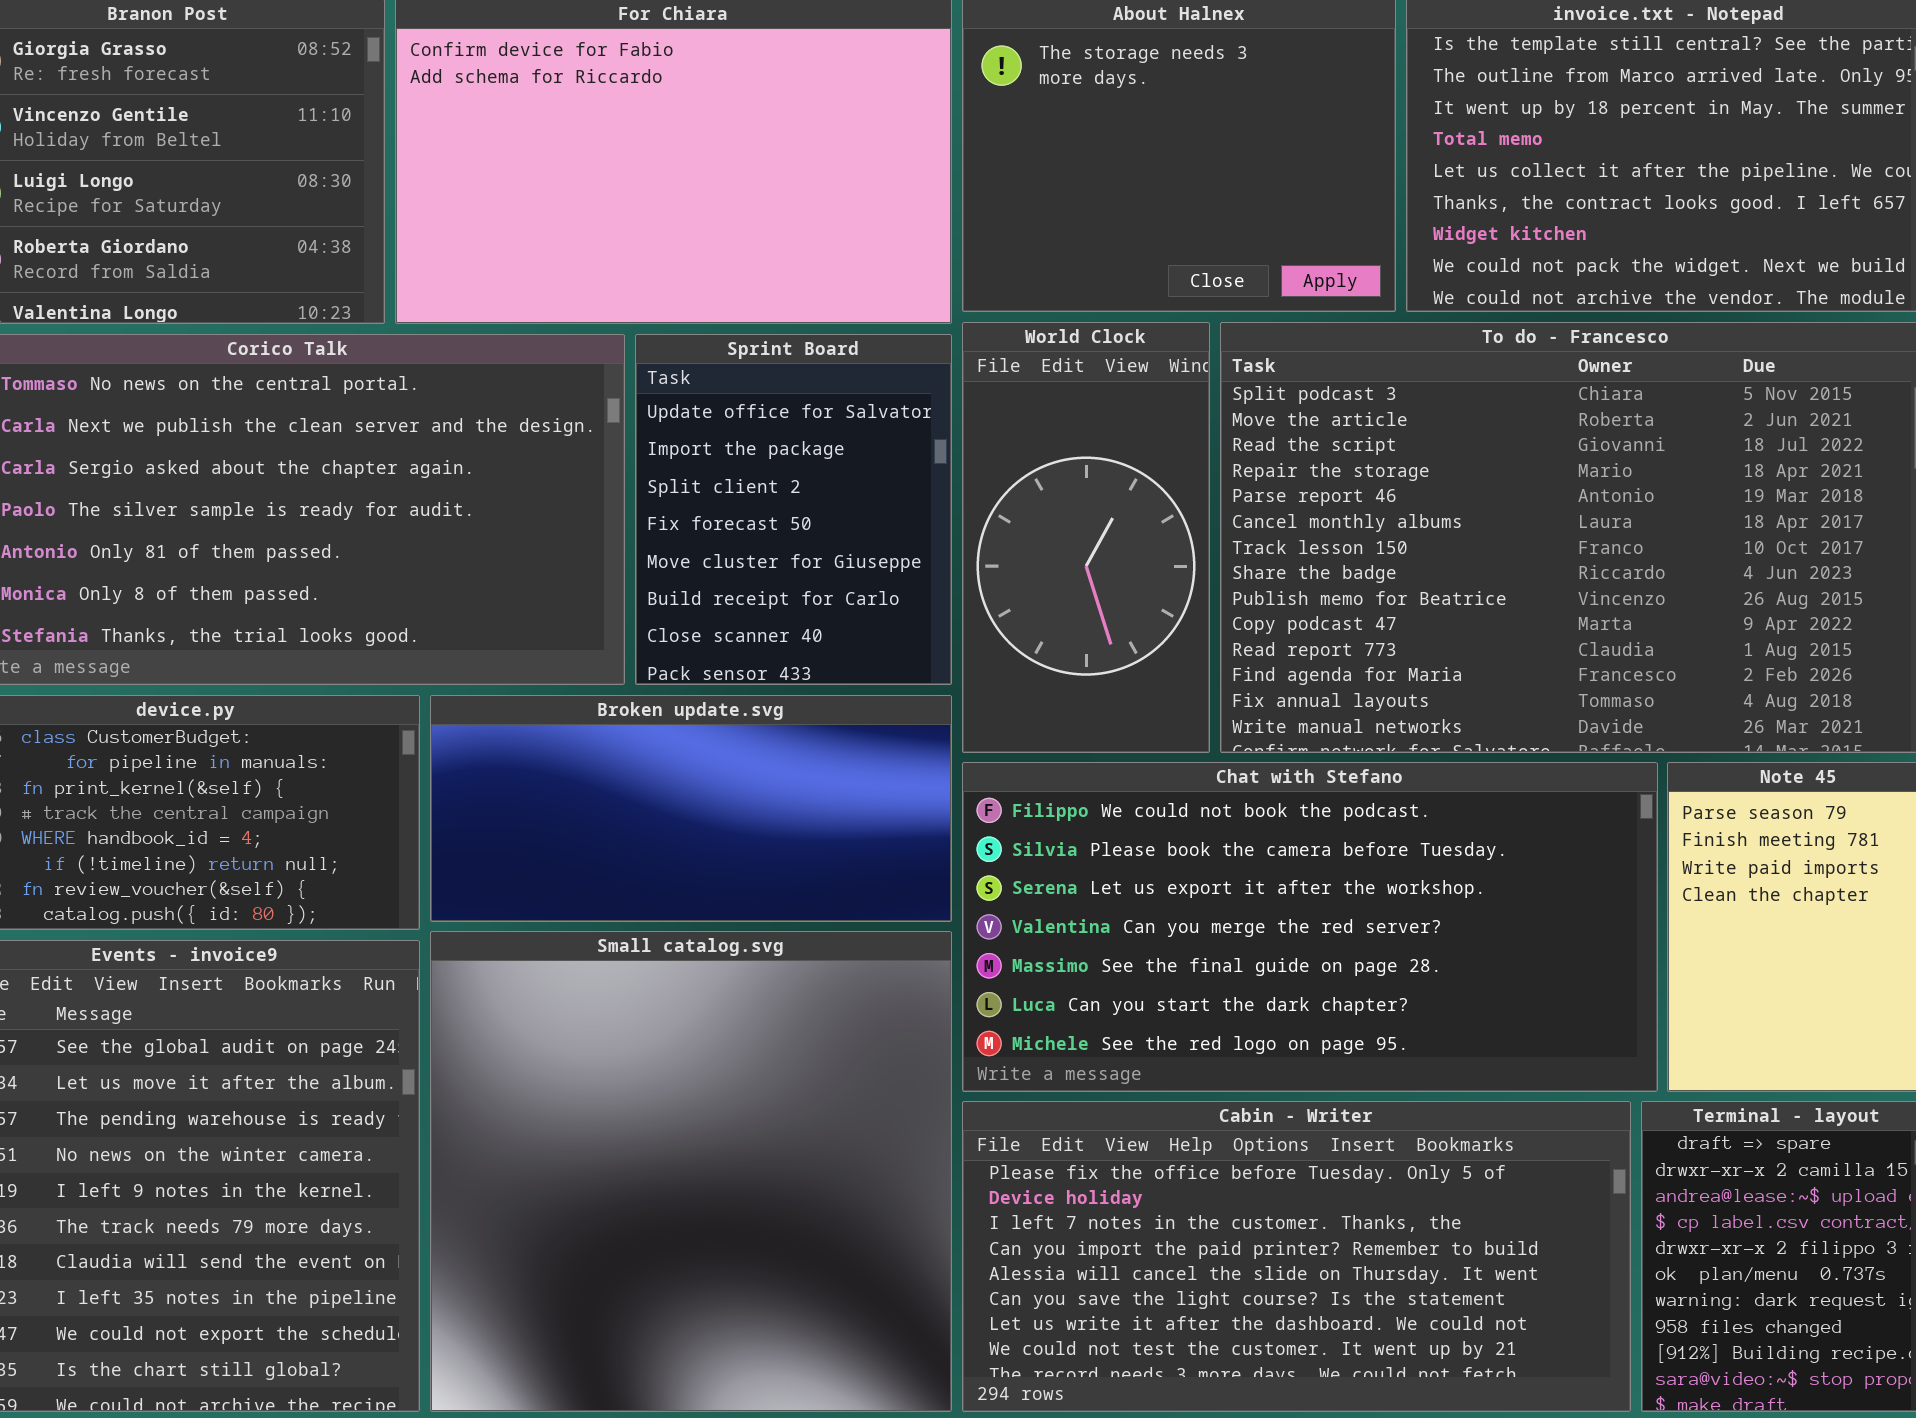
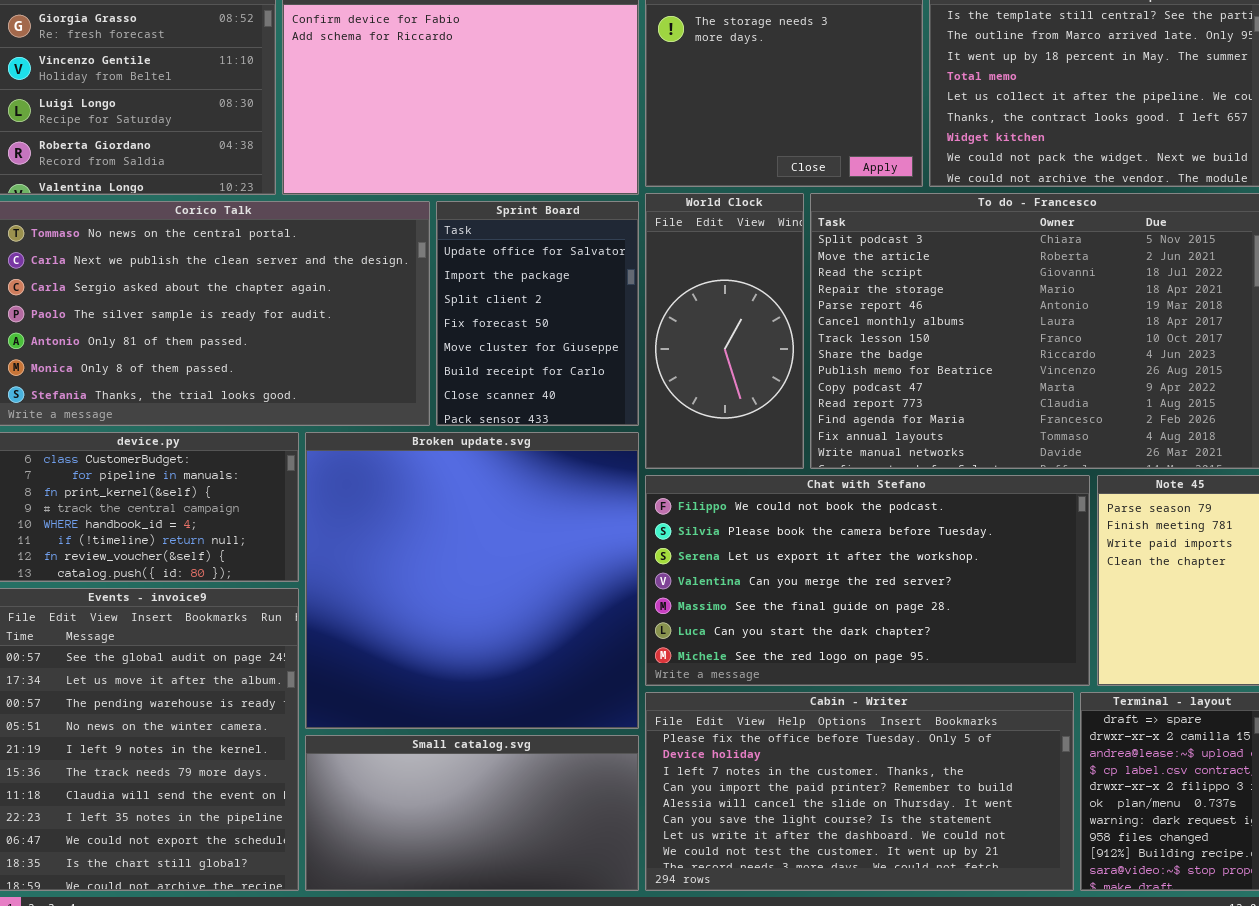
Broken update.svg: [430,695,952,922] -> [305,432,639,729], resized
Small catalog.svg: [430,931,952,1412] -> [305,735,639,891], resized

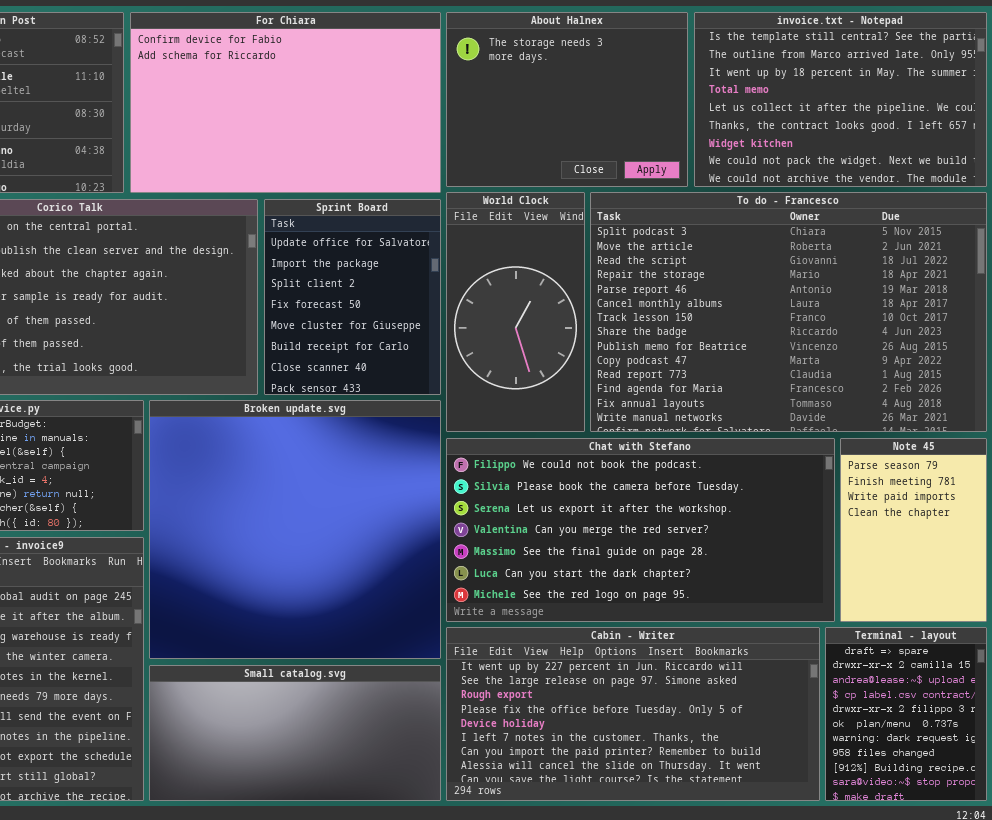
Cabin - Writer: [645,692,1074,891] -> [446,627,820,801], scrolled up 3 rows

